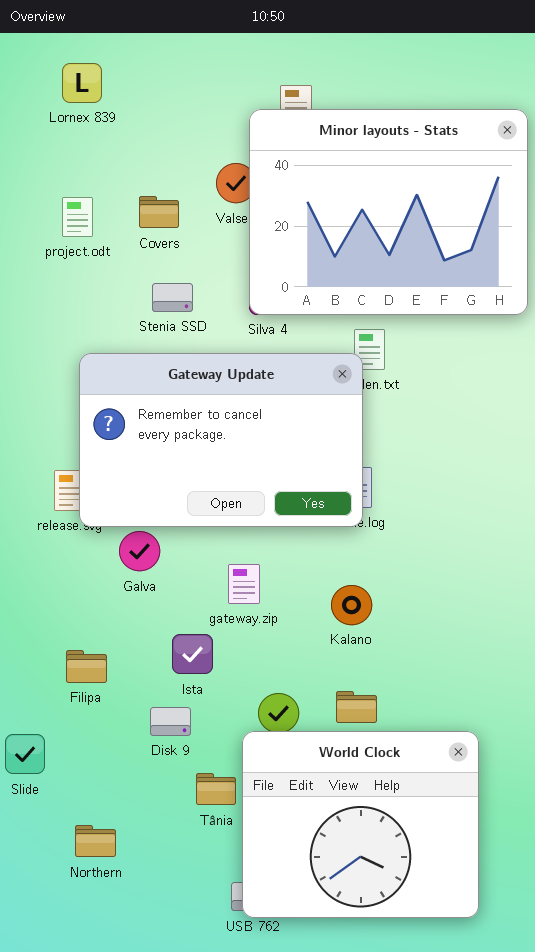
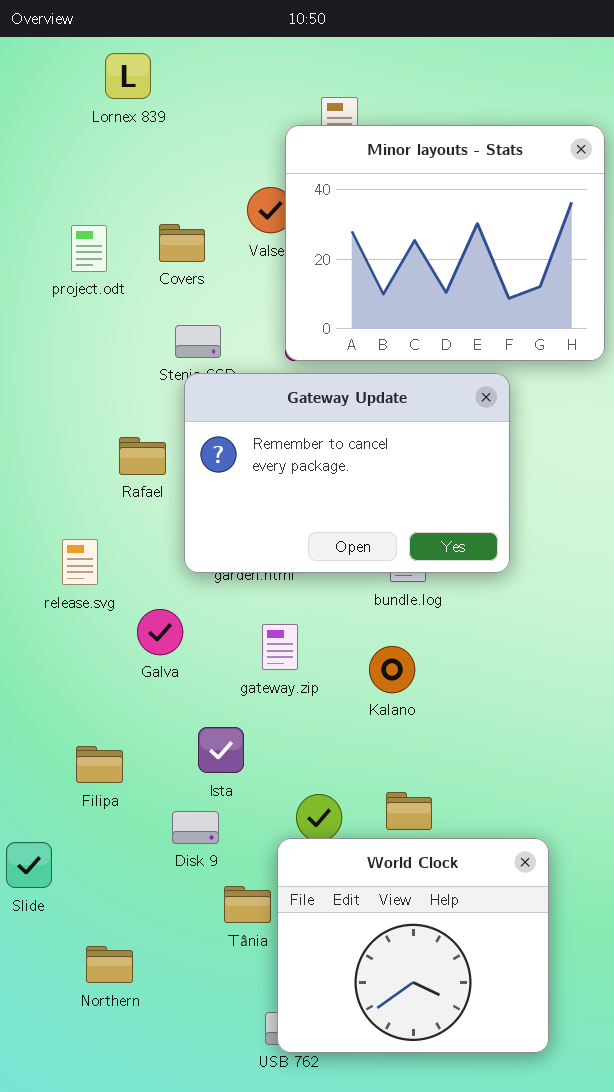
Lornex 839: [62,63,102,103] -> [105,53,151,99], moved
Gateway Update: [79,353,363,527] -> [184,373,510,573], moved
gateway.zip: [228,564,260,604] -> [262,624,298,670], moved
Kalano: [331,585,372,625] -> [369,646,415,693], moved

